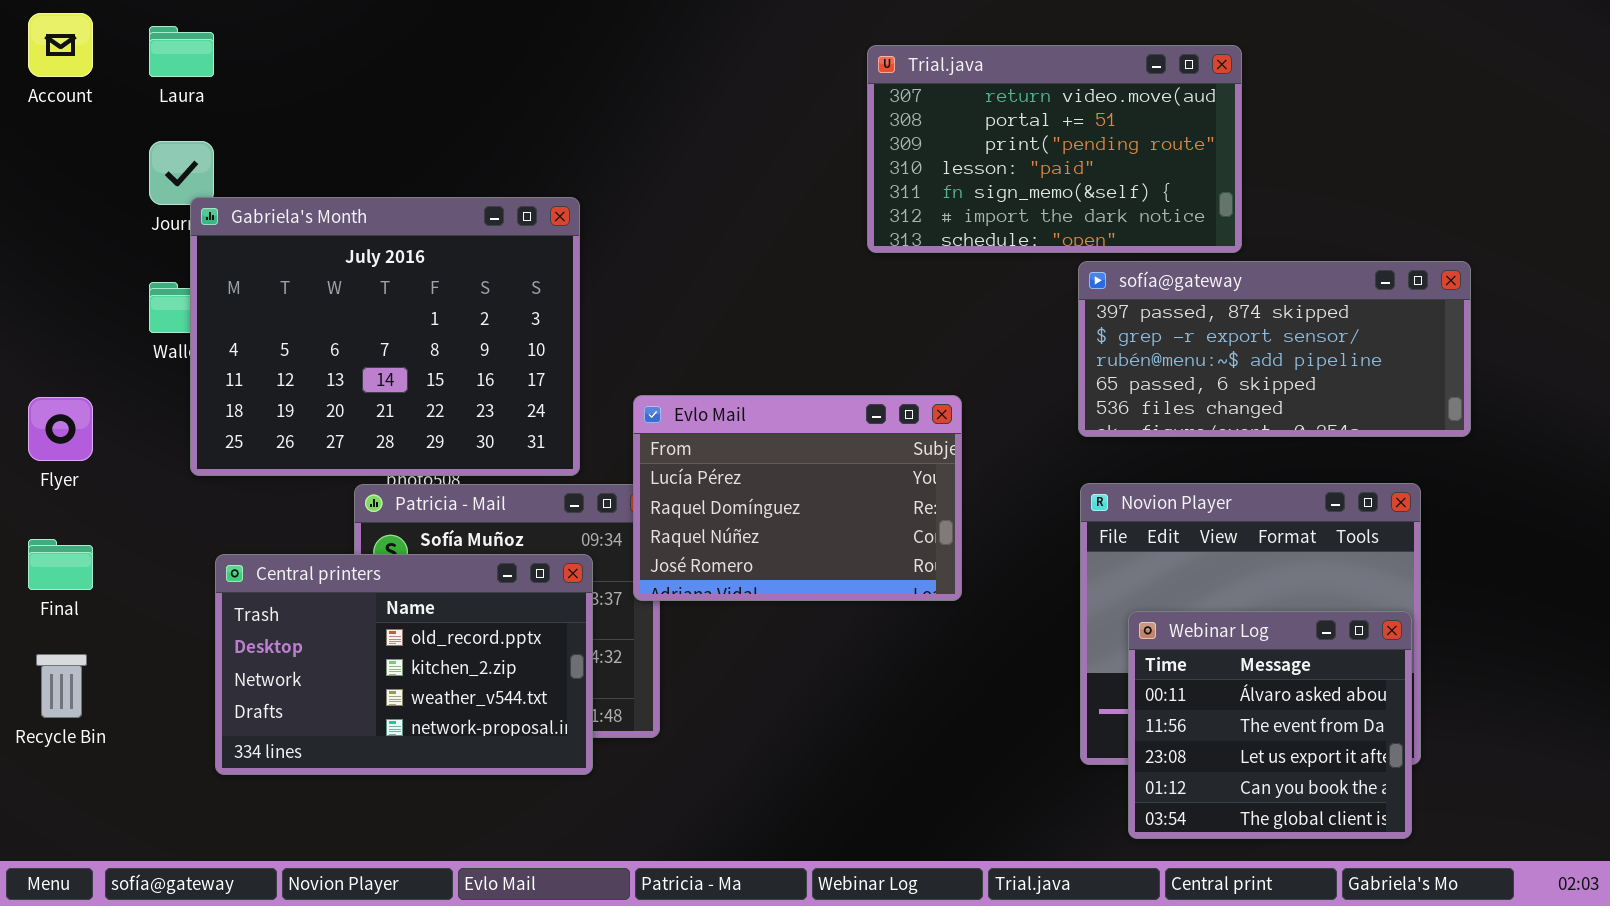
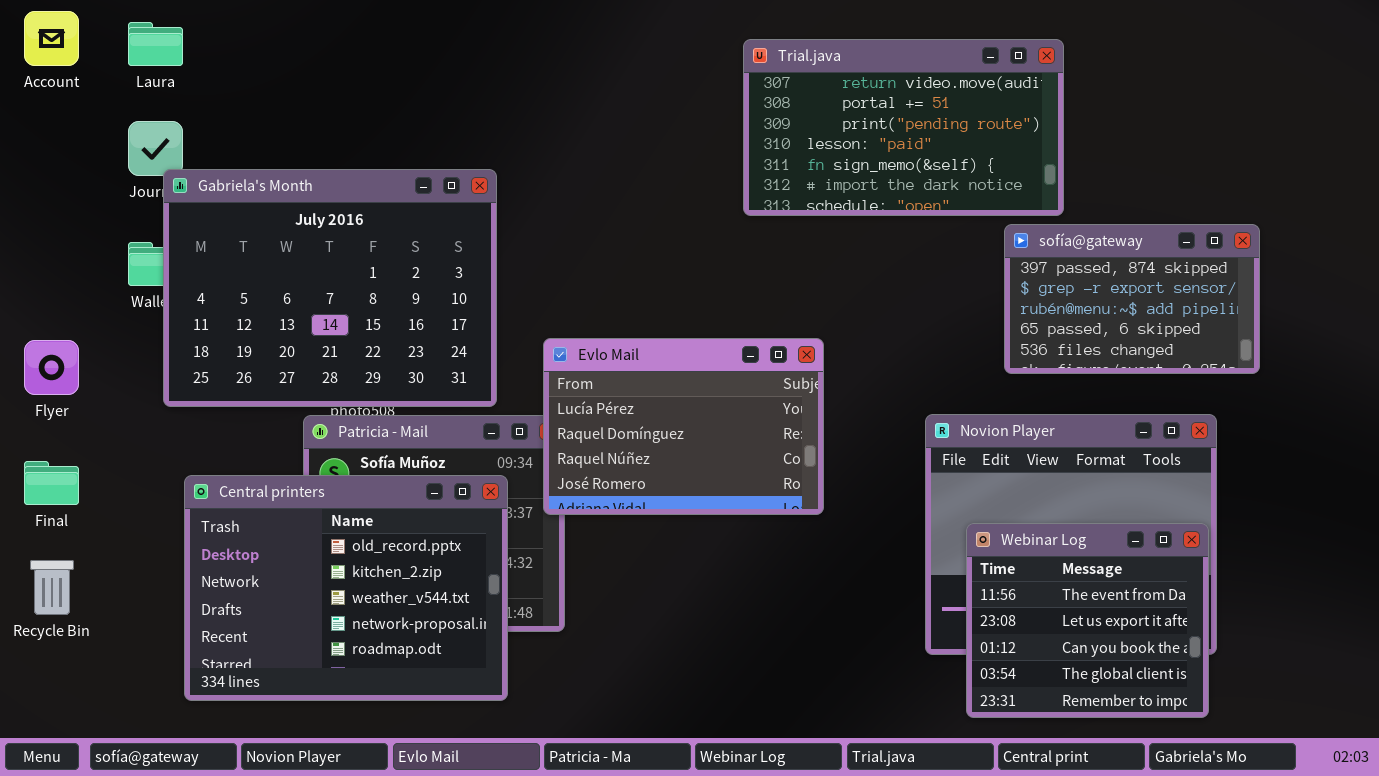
sofía@gateway: [1078,261,1471,437] -> [1004,224,1260,374], resized
Central printers: [215,554,593,775] -> [184,475,508,701], resized
Webinar Log: [1128,611,1412,839] -> [966,523,1209,718], scrolled down 1 row

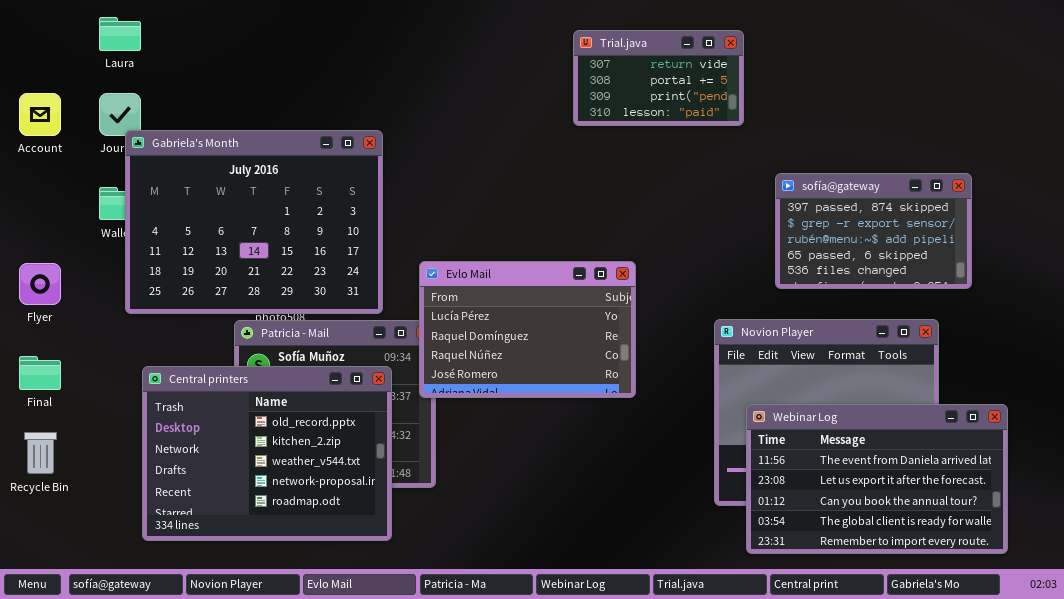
Account: [24,11,79,66] -> [19,93,61,136], moved
Trial.java: [743,39,1064,216] -> [573,30,744,126], resized
Webinar Log: [966,523,1209,718] -> [746,404,1008,554], resized

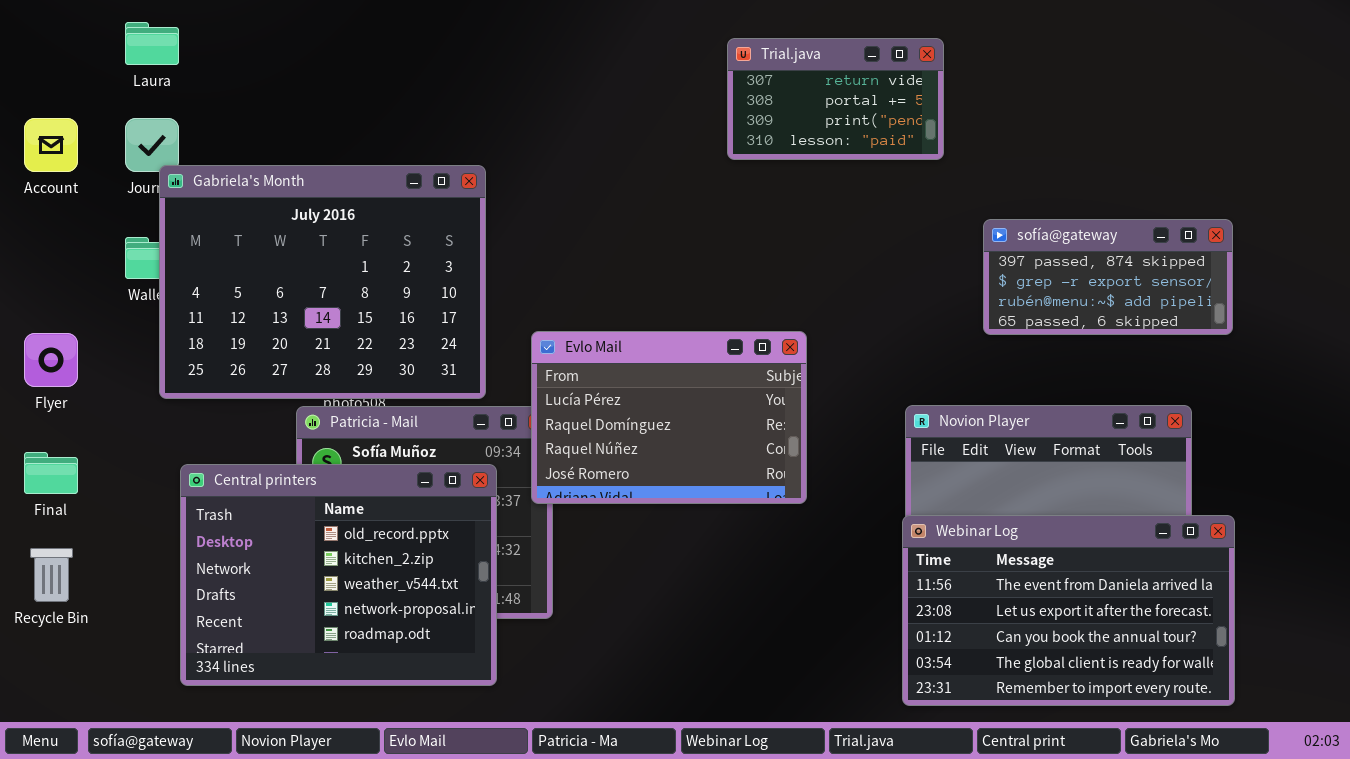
sofía@gateway: [775,173,972,289] -> [983,219,1233,335], resized
Webinar Log: [746,404,1008,554] -> [902,515,1235,706], moved

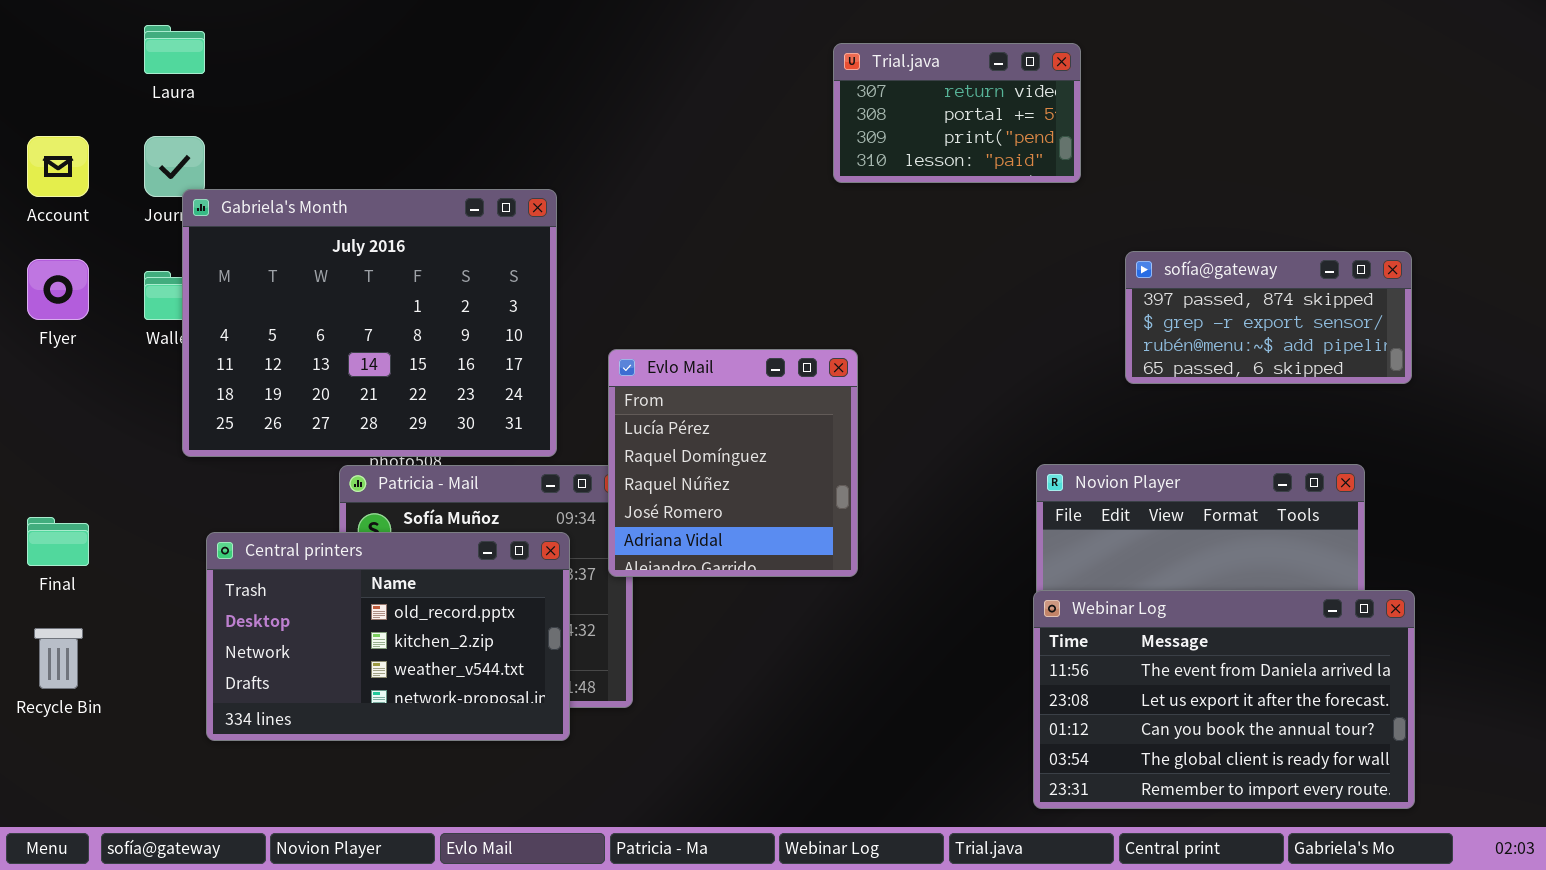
Evlo Mail: [531,331,807,504] -> [608,349,858,577], resized
Flyer: [24,333,78,387] -> [27,259,89,320], moved
Central printers: [180,464,497,686] -> [206,532,570,741], resized

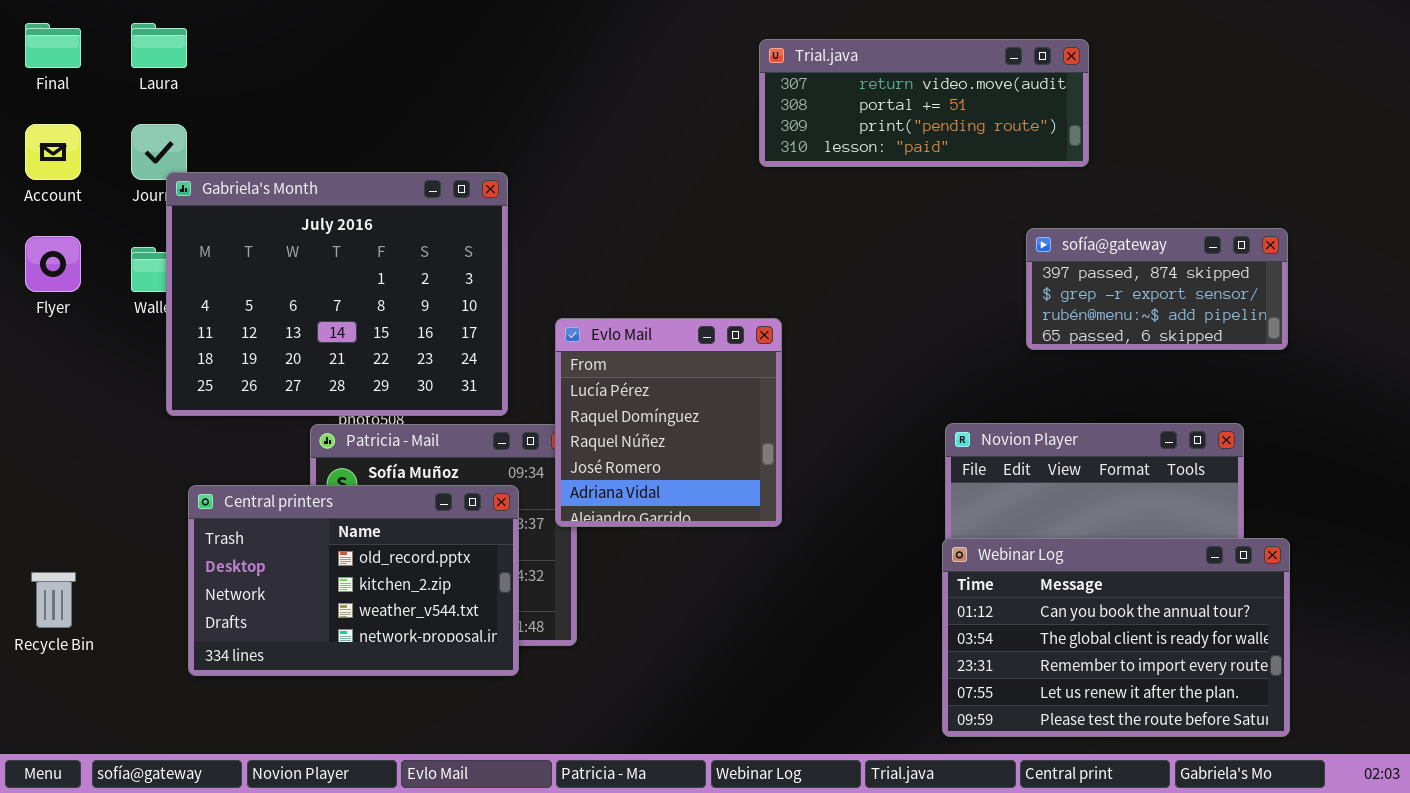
Trial.java: [833,43,1081,183] -> [759,39,1089,167], resized
Final: [27,517,89,566] -> [25,23,81,68], moved
Webinar Log: [1033,590,1415,809] -> [942,538,1290,737], scrolled down 2 rows

